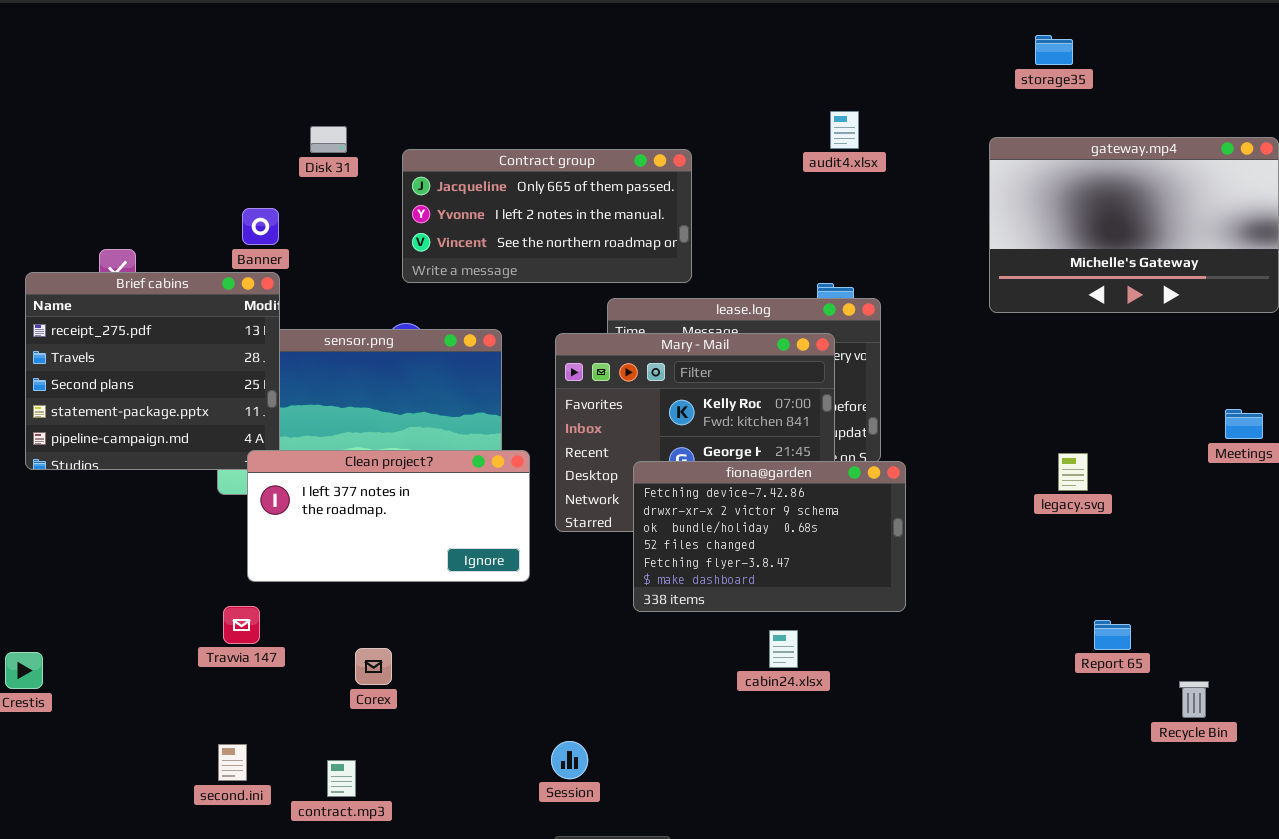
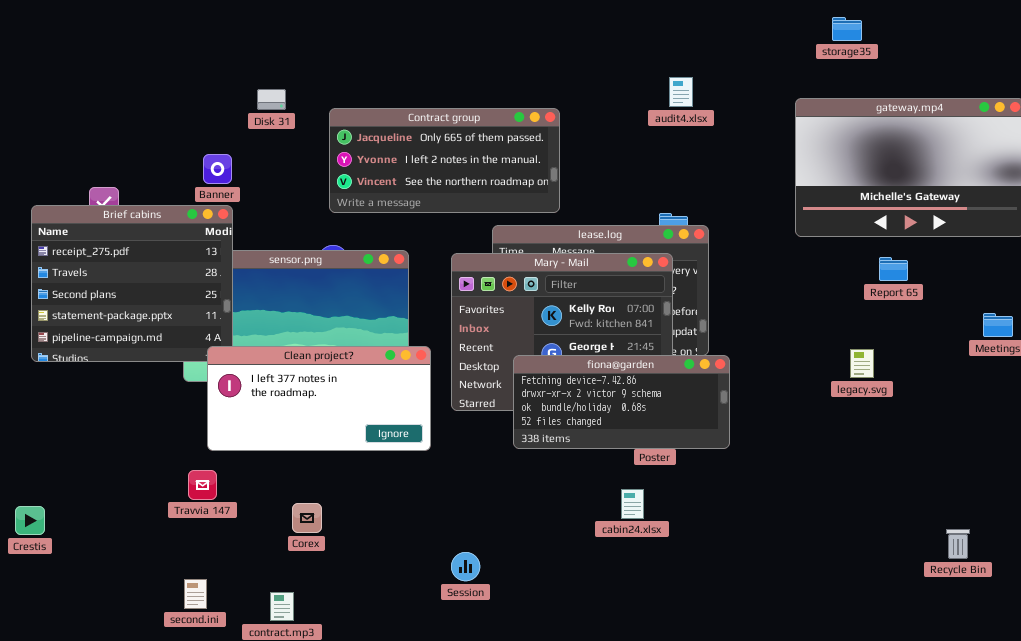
fiona@garden: [633,461,906,612] -> [513,355,730,449], resized
Report 65: [1094,620,1131,650] -> [879,257,908,281], moved
Session: [551,741,588,779] -> [451,552,480,581], moved

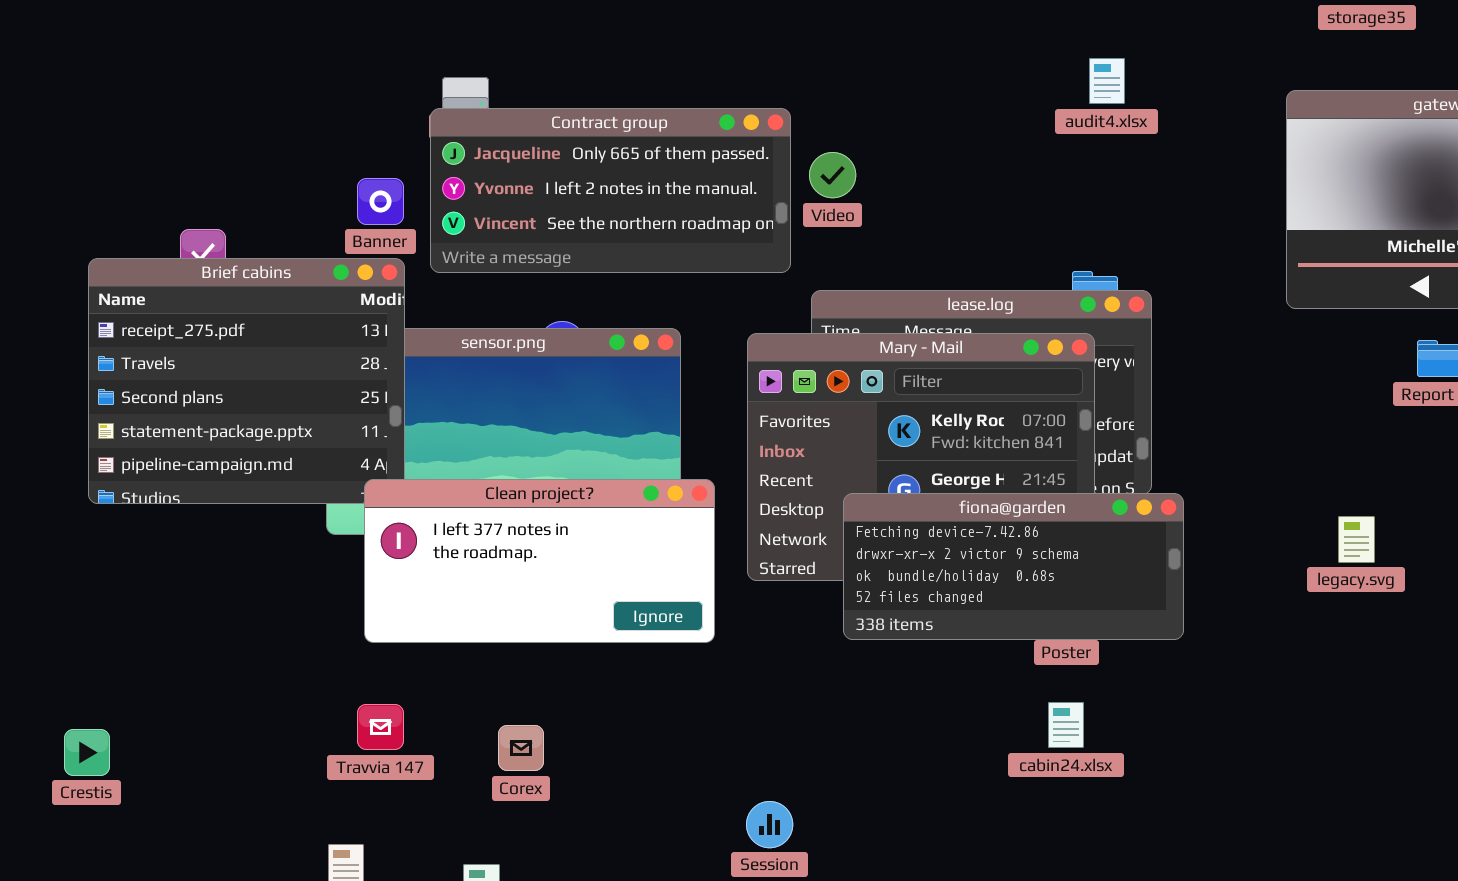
Contract group: [329,108,560,213] -> [430,108,791,273], moved
legacy.svg: [850,349,874,378] -> [1338,516,1375,563], moved
Travvia 147: [188,470,217,500] -> [357,704,404,750], moved
cabin24.xlsx: [621,489,644,519] -> [1048,702,1084,748], moved

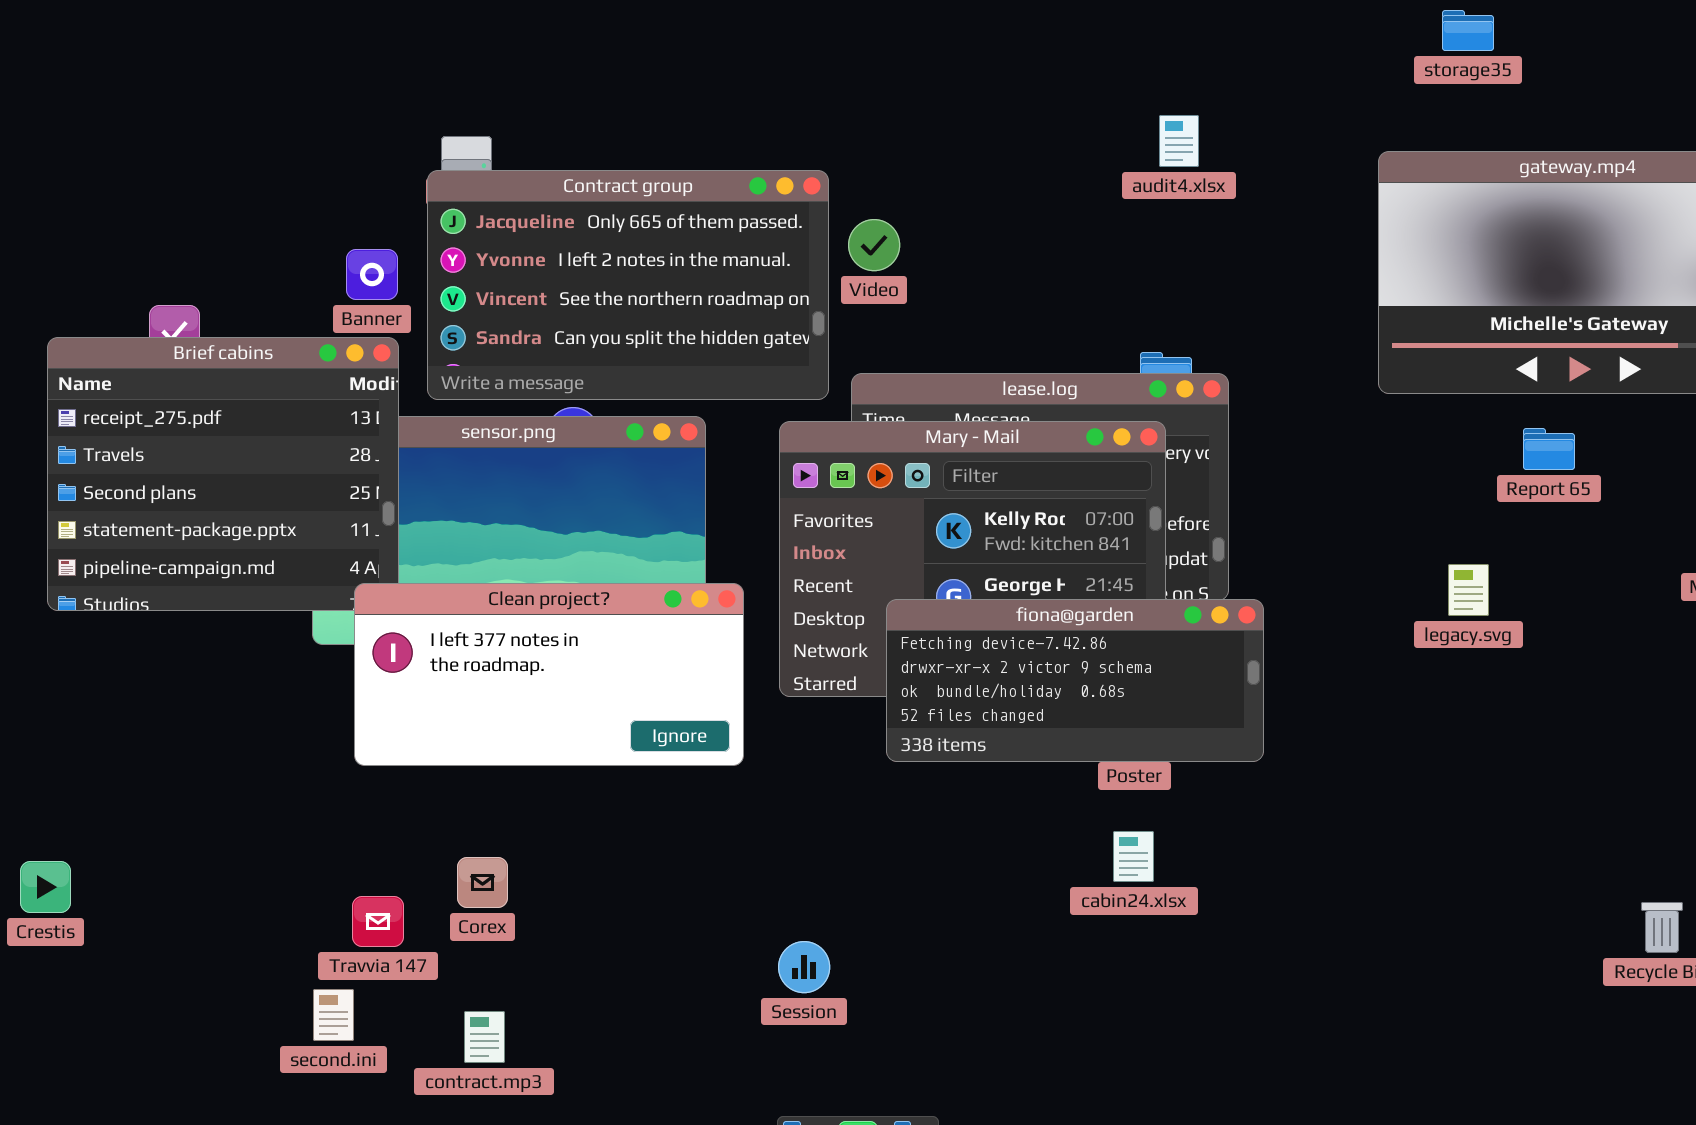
Contract group: [430,108,791,273] -> [427,170,829,400], resized
legacy.svg: [1338,516,1375,563] -> [1448,564,1489,616], moved
Travvia 147: [357,704,404,750] -> [352,896,404,947], moved
Corex: [498,725,544,771] -> [457,857,508,908], moved

